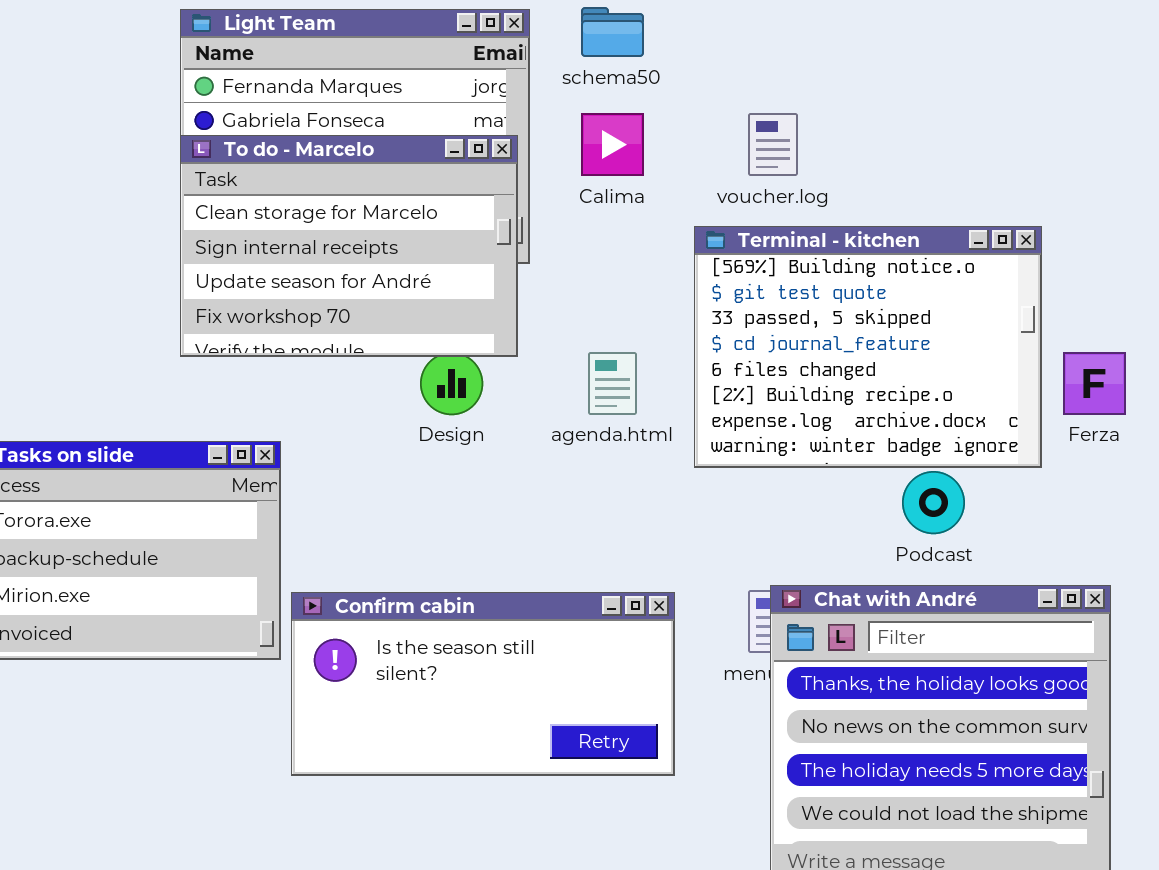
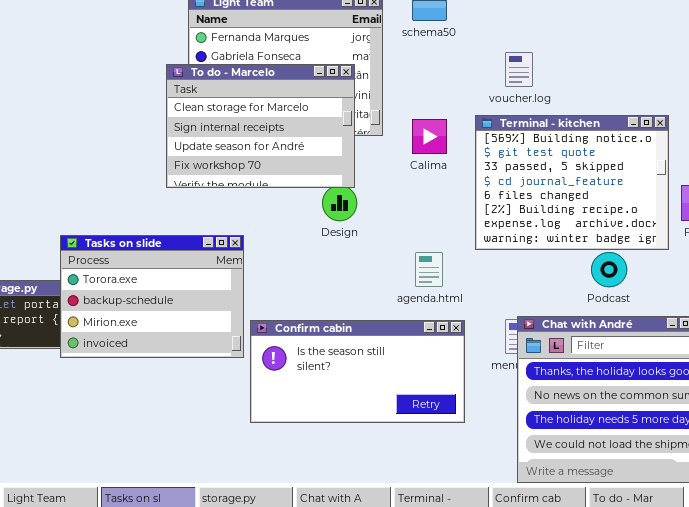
Calima: [581,113,644,176] -> [412,119,447,154], moved
To do - Marcelo: [180,135,518,357] -> [166,64,355,188], moved
agenda.html: [588,352,637,415] -> [415,252,443,287], moved

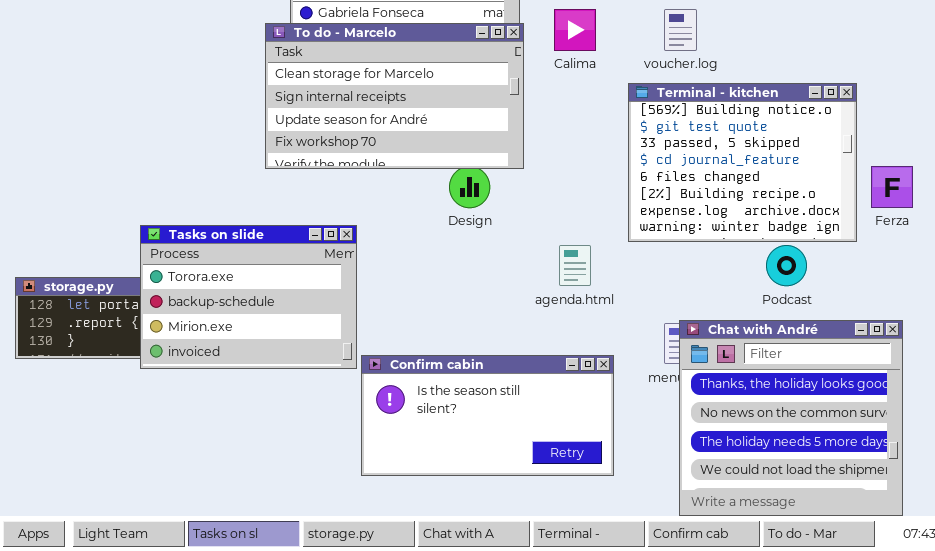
To do - Marcelo: [166,64,355,188] -> [265,23,524,169], resized
Calima: [412,119,447,154] -> [554,9,596,51], moved
Confirm cabin: [250,320,465,423] -> [361,355,614,476], moved

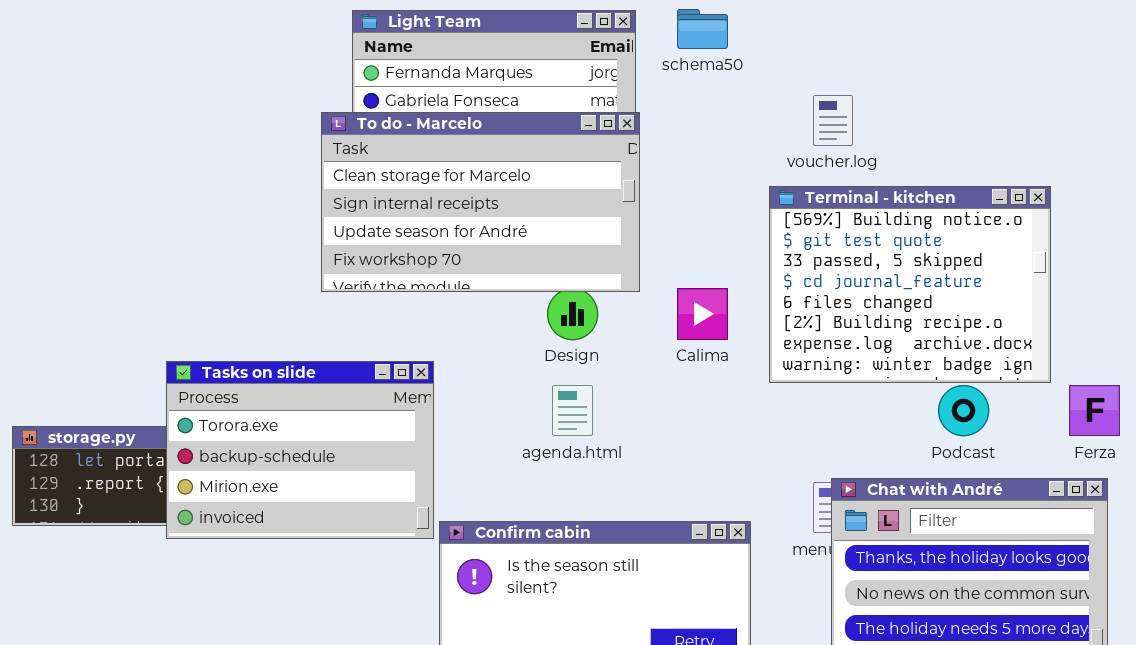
Calima: [554,9,596,51] -> [677,288,728,340], moved
Ferza: [871,166,913,208] -> [1069,385,1120,436], moved
agenda.html: [559,245,591,286] -> [552,385,593,436], moved

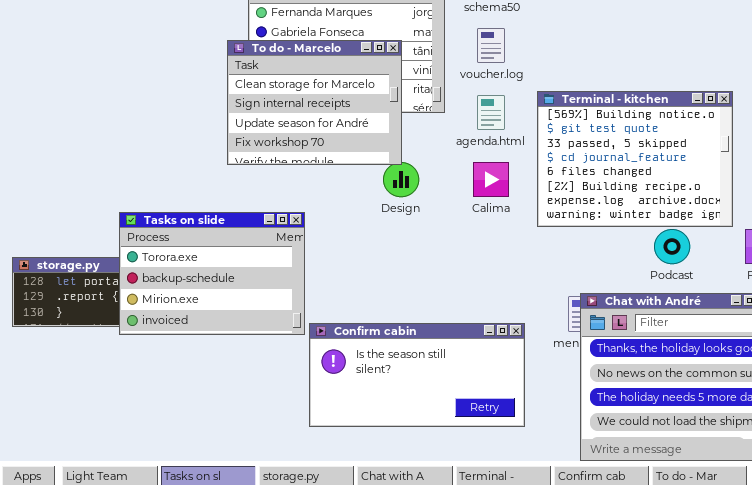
voucher.log: [813,95,853,146] -> [477,28,505,63], moved
To do - Marcelo: [321,112,640,292] -> [227,40,402,165], resized
agenda.html: [552,385,593,436] -> [477,95,505,130], moved

